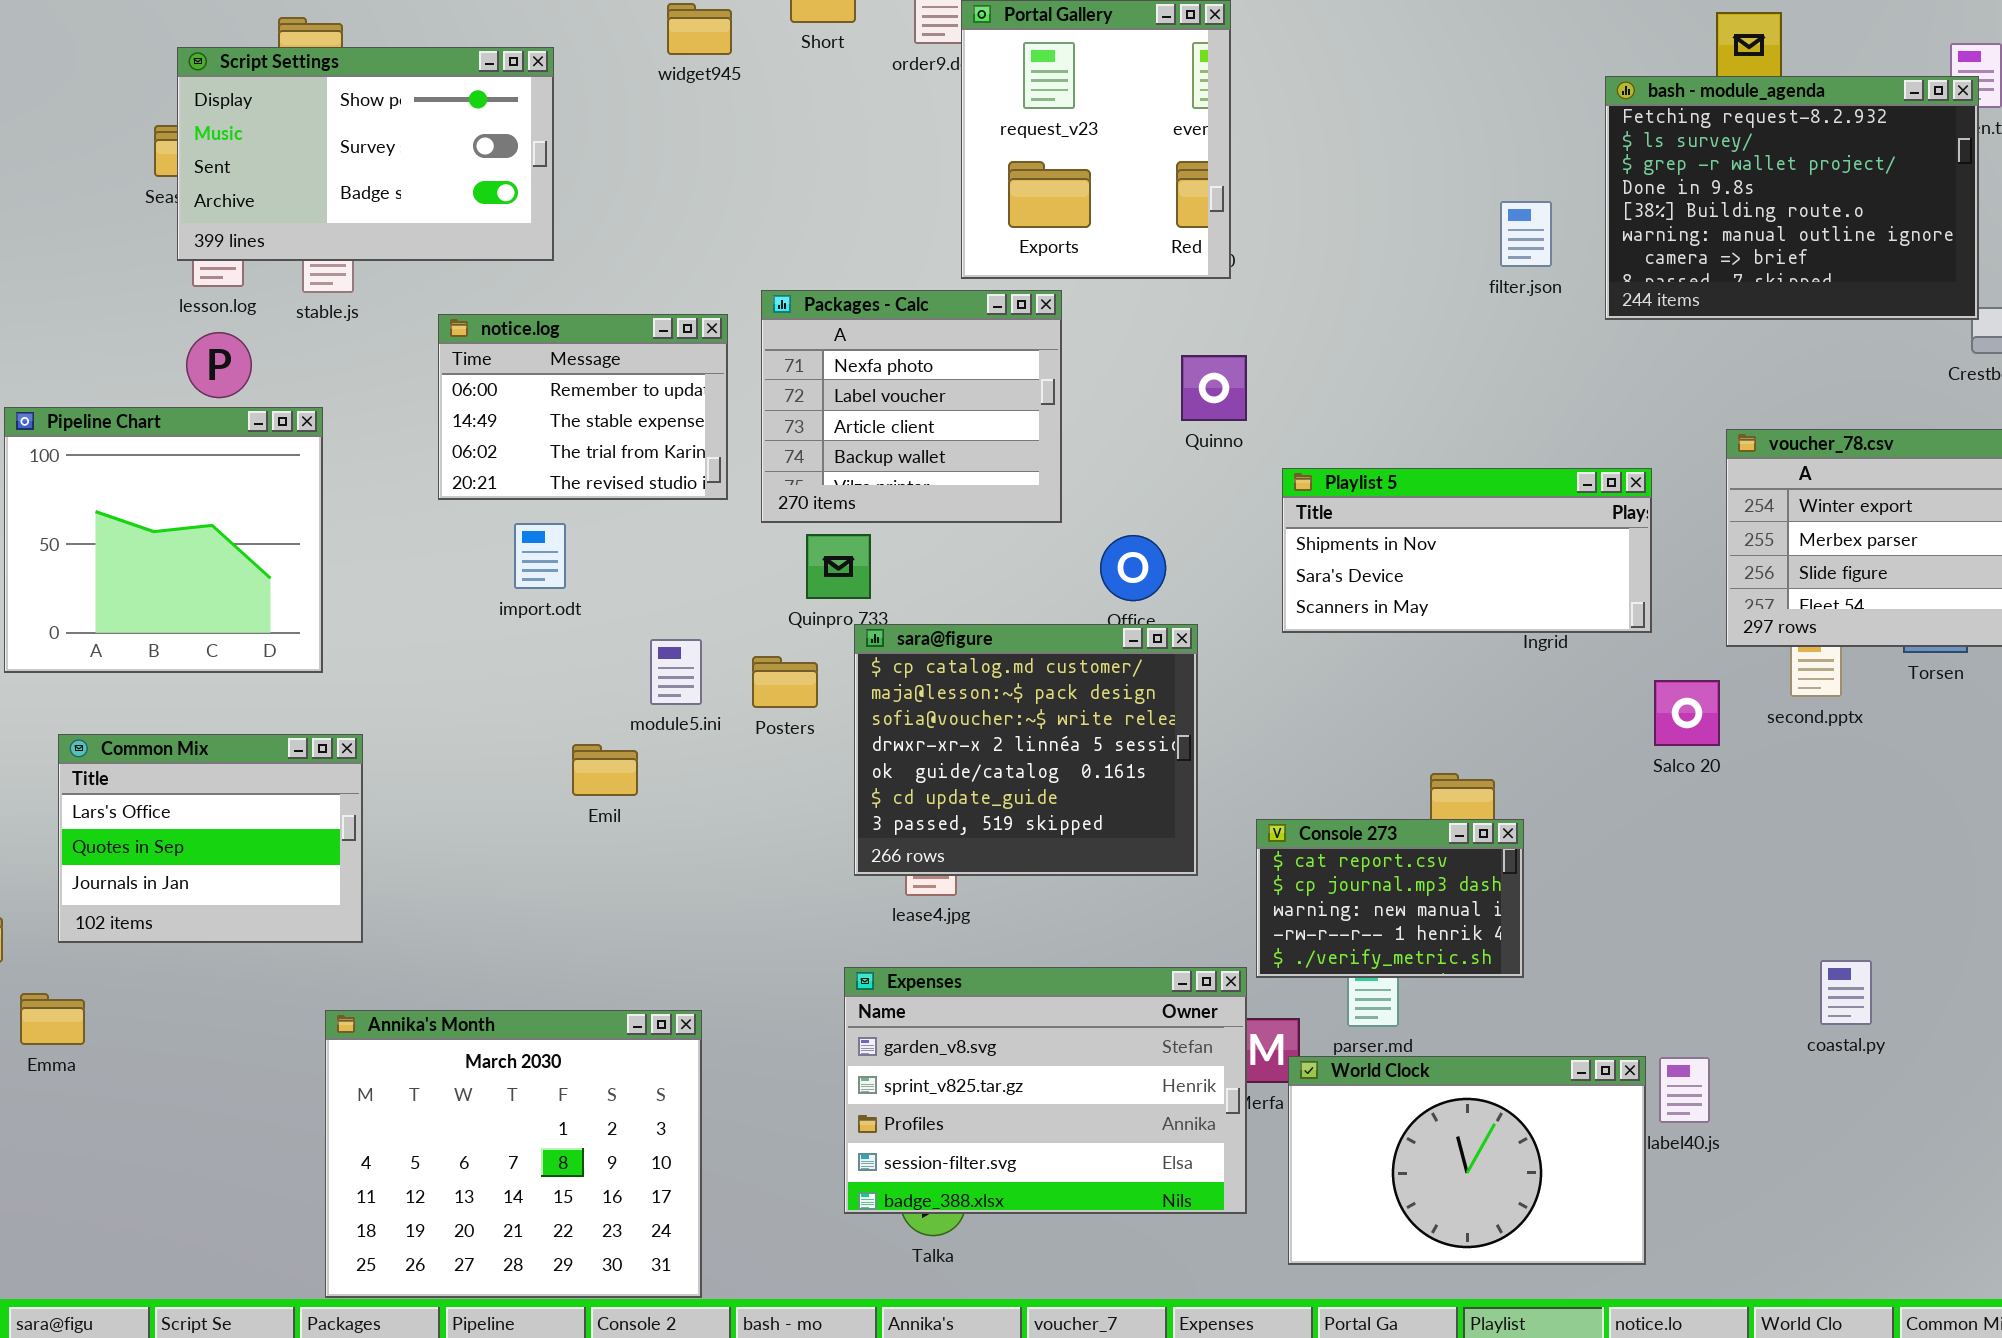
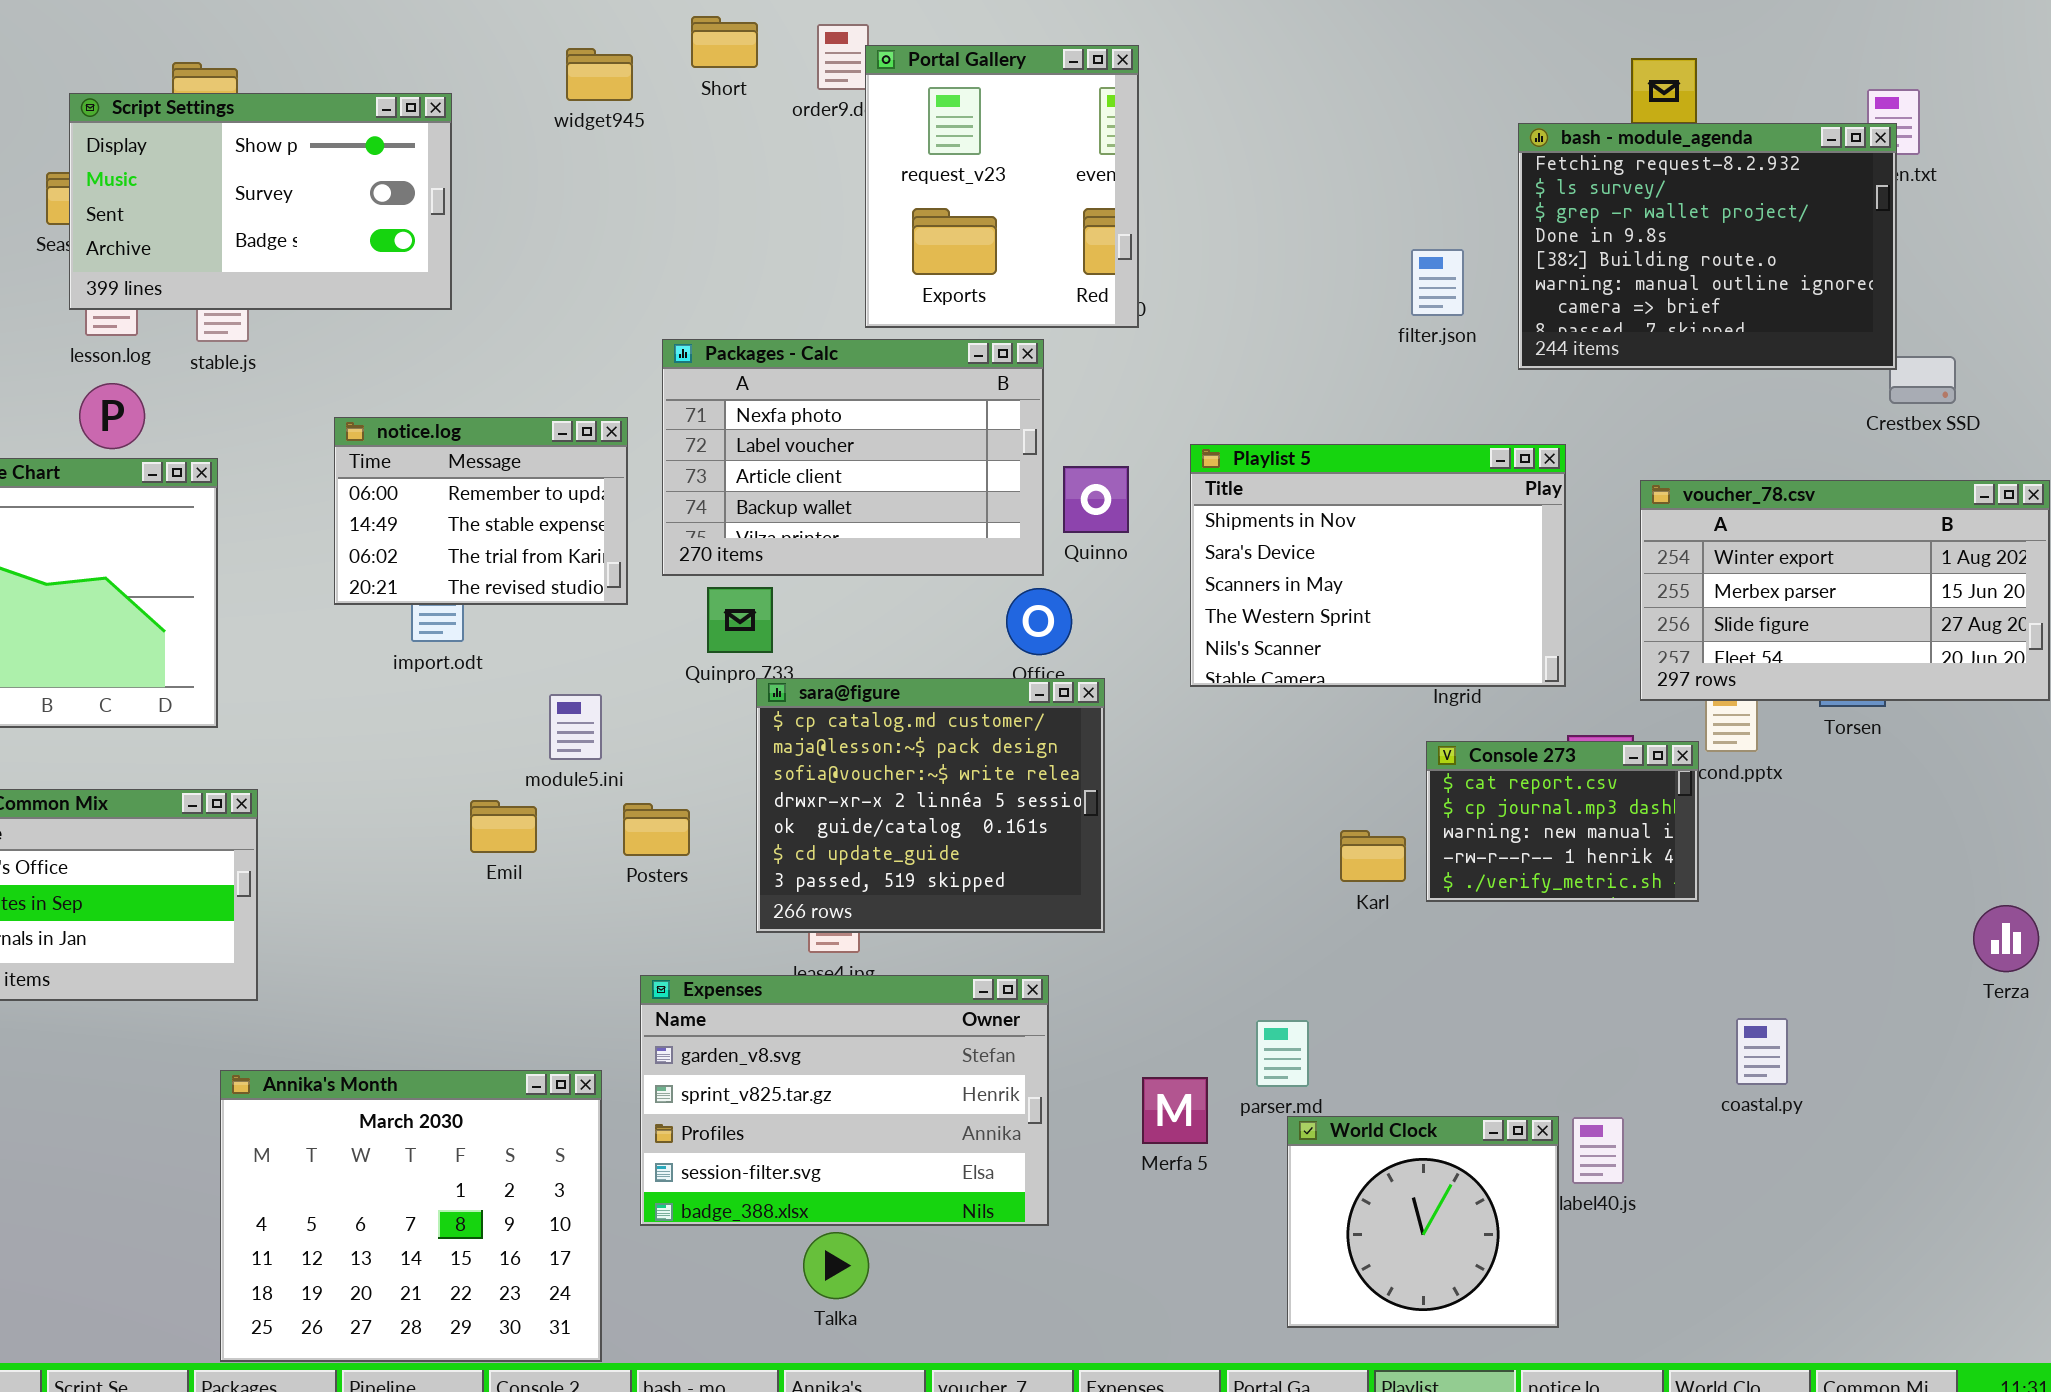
Packages - Calc: [761,290,1062,523] -> [662,339,1044,576], resized
notice.log: [438,314,728,500] -> [334,417,628,605], moved
Quinno: [1181,355,1247,421] -> [1063,466,1129,533], moved
Playlist 5: [1282,468,1652,633] -> [1190,444,1566,687], resized
Posters: [752,656,818,708] -> [623,803,690,856], moved
Console 273: [1256,819,1524,978] -> [1426,741,1699,902], moved
Expenses: [844,967,1247,1214] -> [640,975,1049,1226], moved
World Clock: [1288,1056,1646,1265] -> [1287,1116,1559,1328], resized

